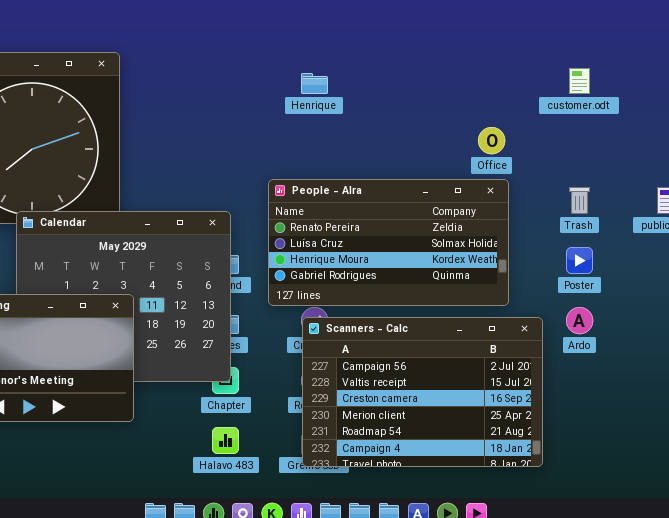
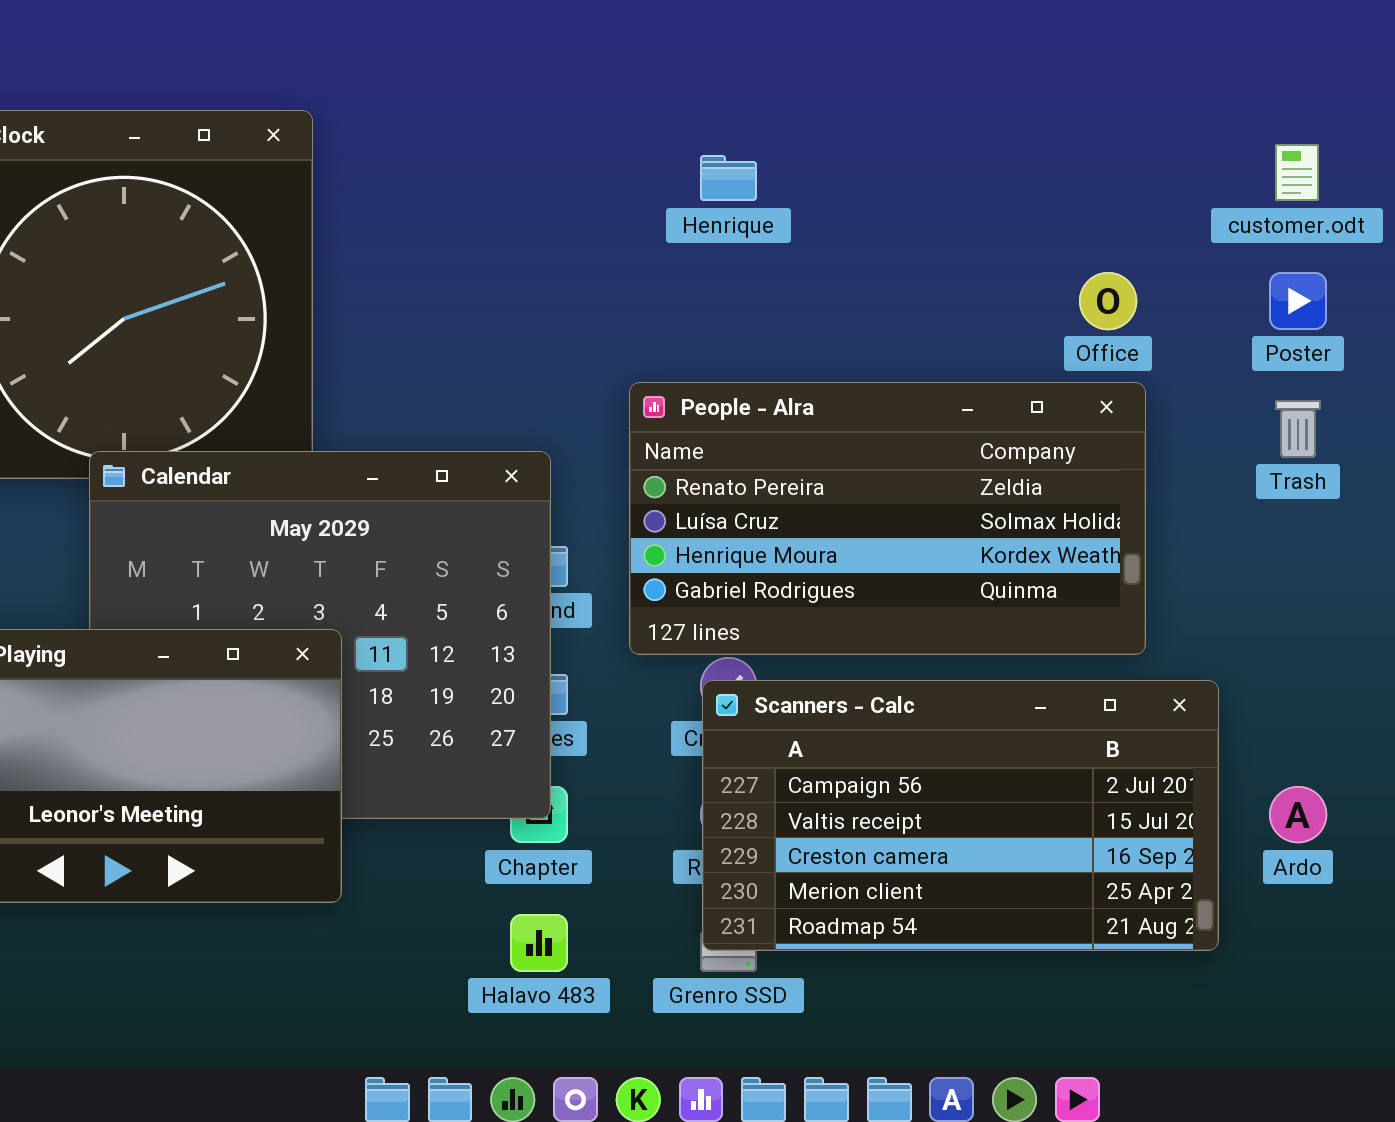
Poster: [566,247,593,274] -> [1269,272,1327,330], moved
Ardo: [566,307,593,334] -> [1269,786,1327,843], moved
Scanners - Calc: [302,317,543,467] -> [702,680,1219,951], resized

